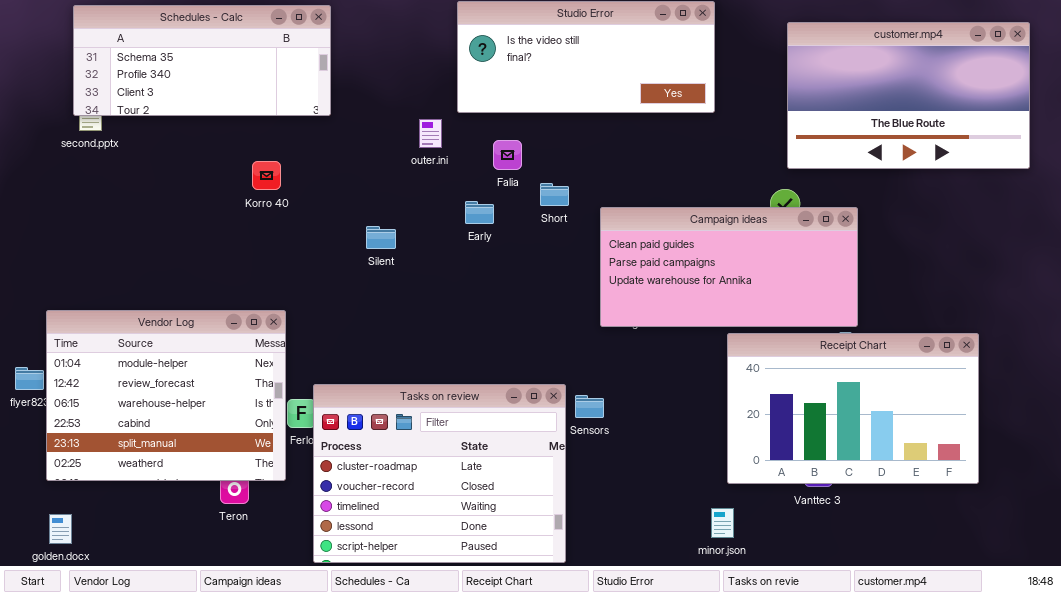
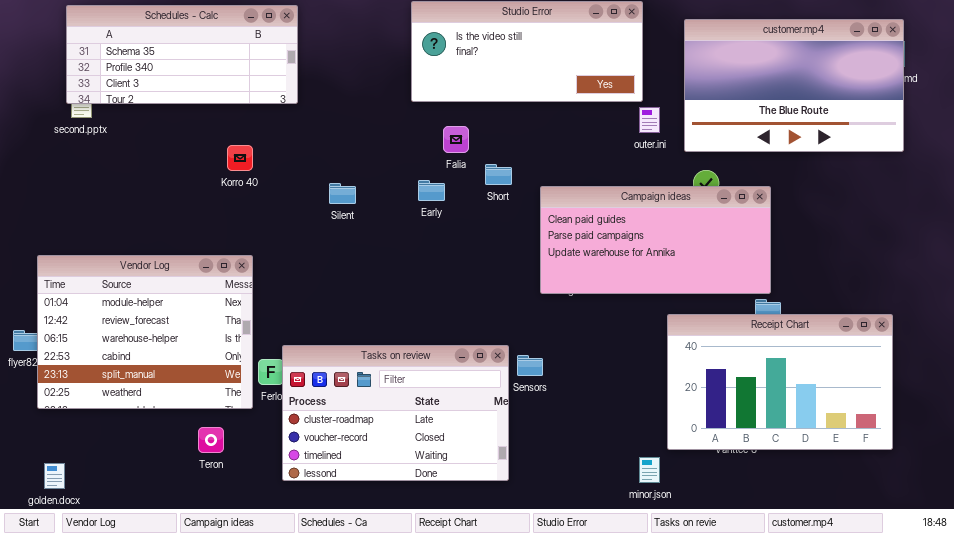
customer.mp4: [787,22,1030,169] -> [684,19,904,152], moved
outer.ini: [419,119,442,148] -> [639,107,660,133], moved
Silent: [366,226,396,249] -> [329,183,356,204], moved
Vendor Log: [46,310,286,481] -> [37,255,253,409], moved
Receipt Chart: [727,333,979,484] -> [667,314,893,450], moved
Tasks on review: [313,384,566,563] -> [282,345,509,481], resized

